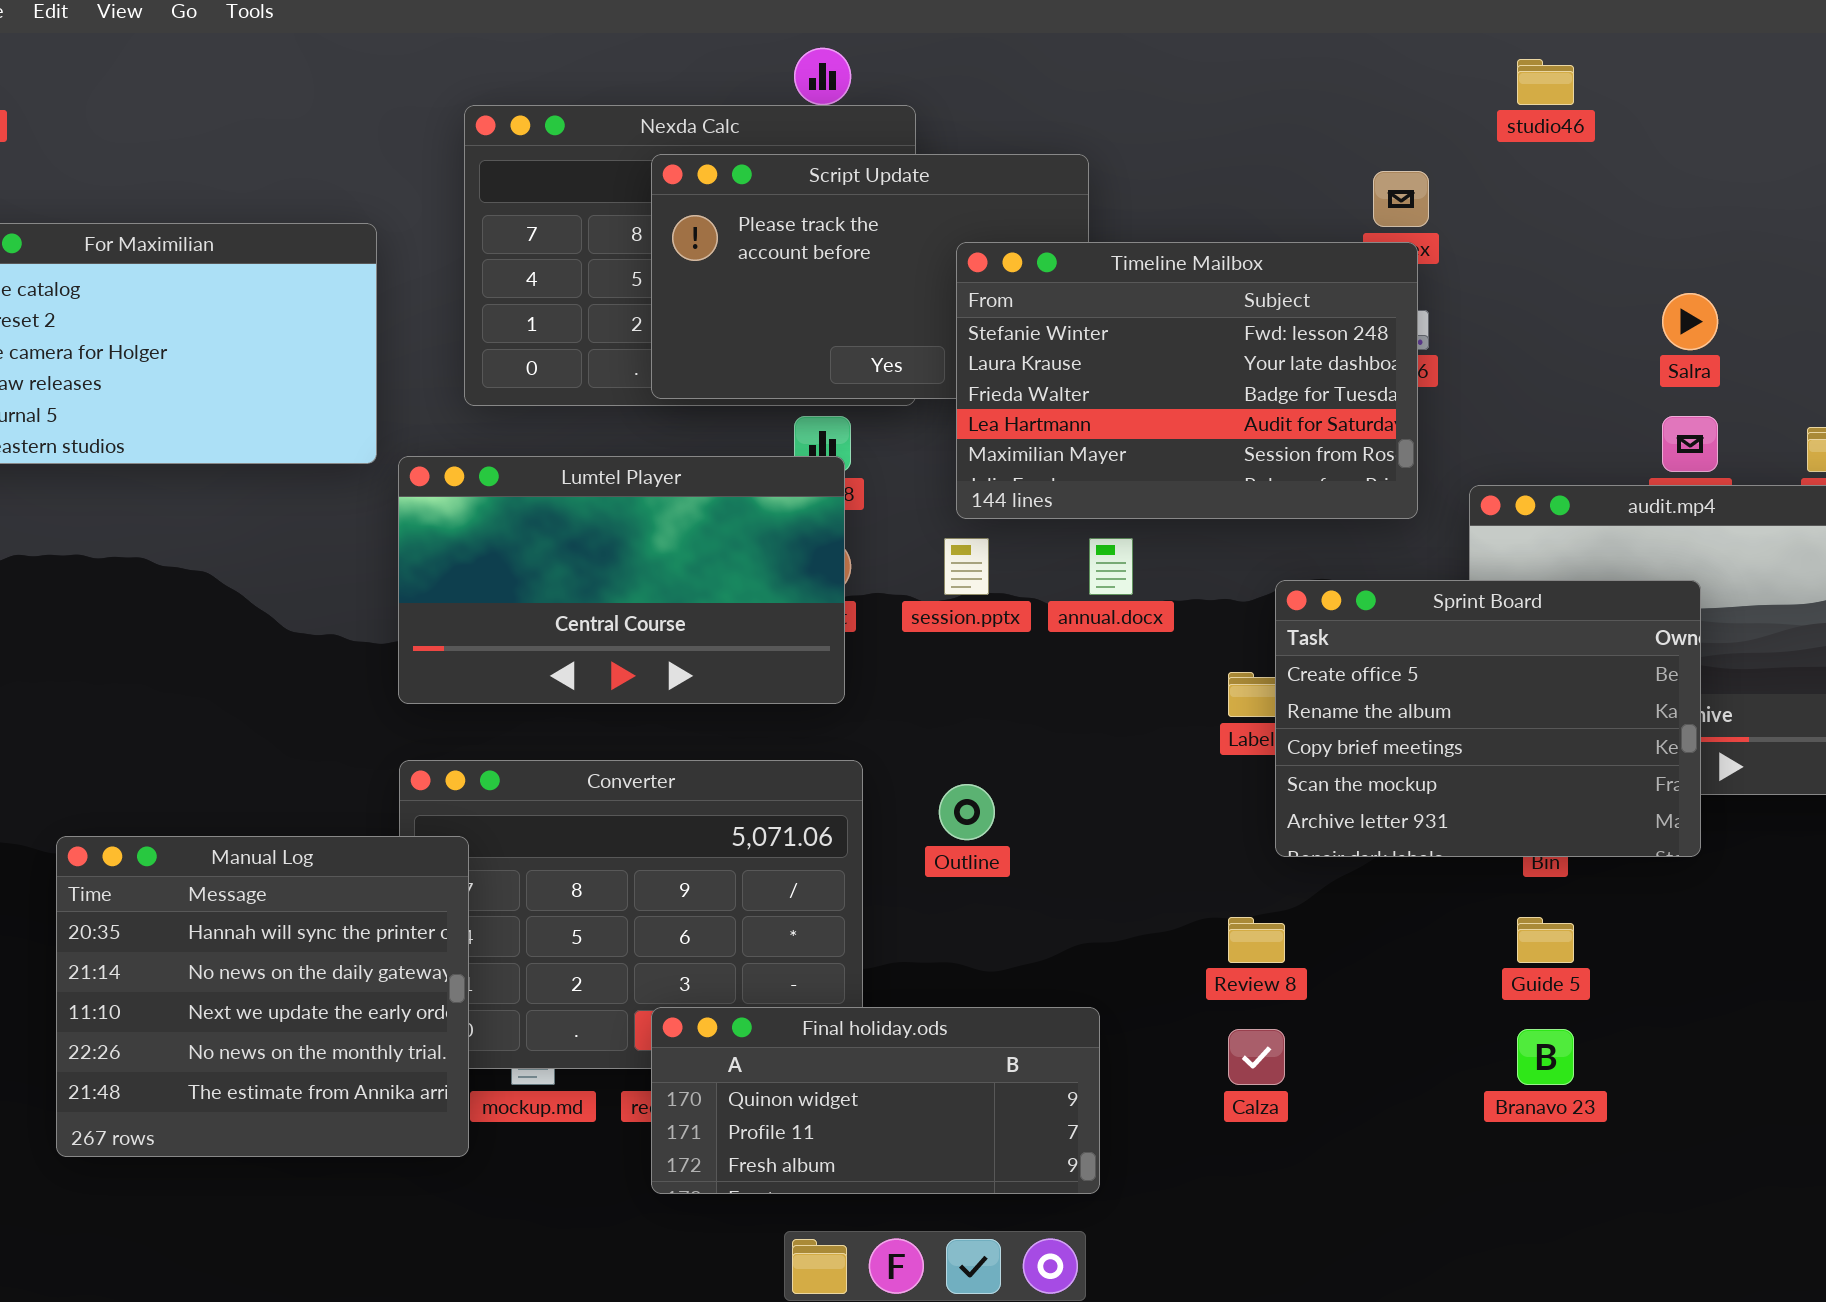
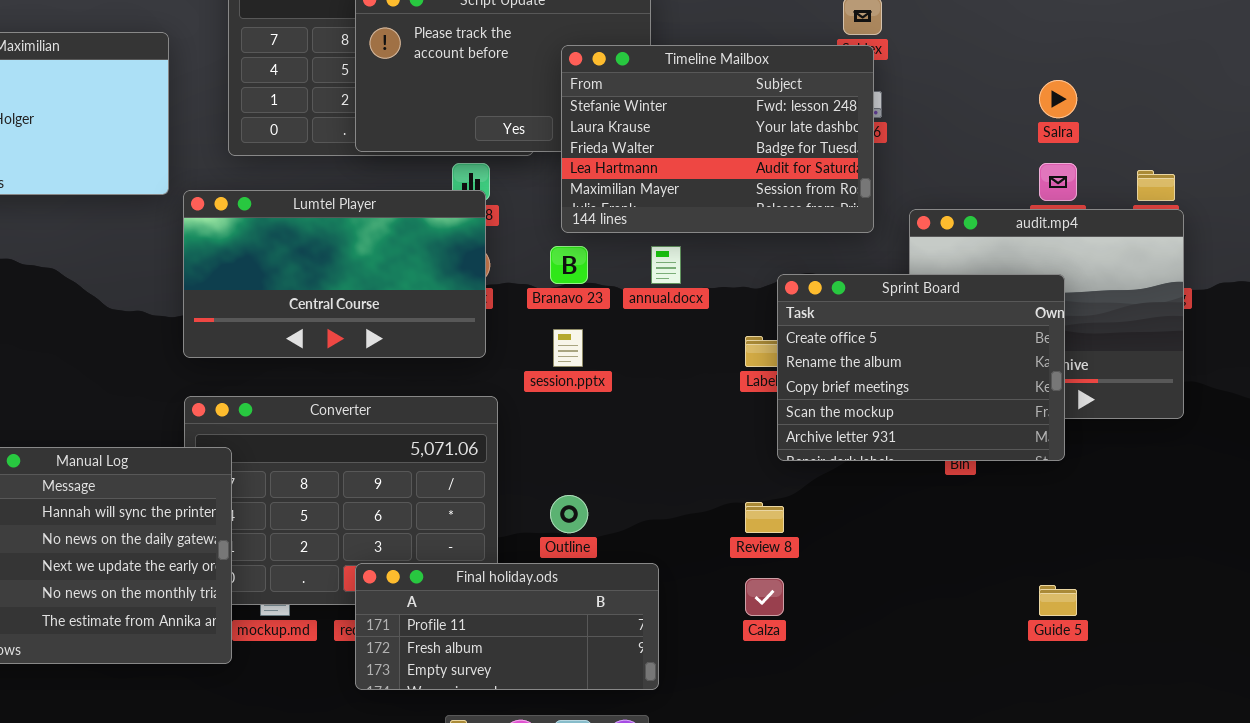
session.pptx: [944,538,989,595] -> [553,329,583,367], moved
Outline: [939,784,995,840] -> [550,495,588,533], moved
Guide 5: [1517,917,1574,963] -> [1039,585,1077,616], moved
Final holiday.ods: [651,1007,1100,1194] -> [355,563,659,690], scrolled down 1 row
Branavo 23: [1517,1029,1574,1085] -> [550,246,588,284], moved

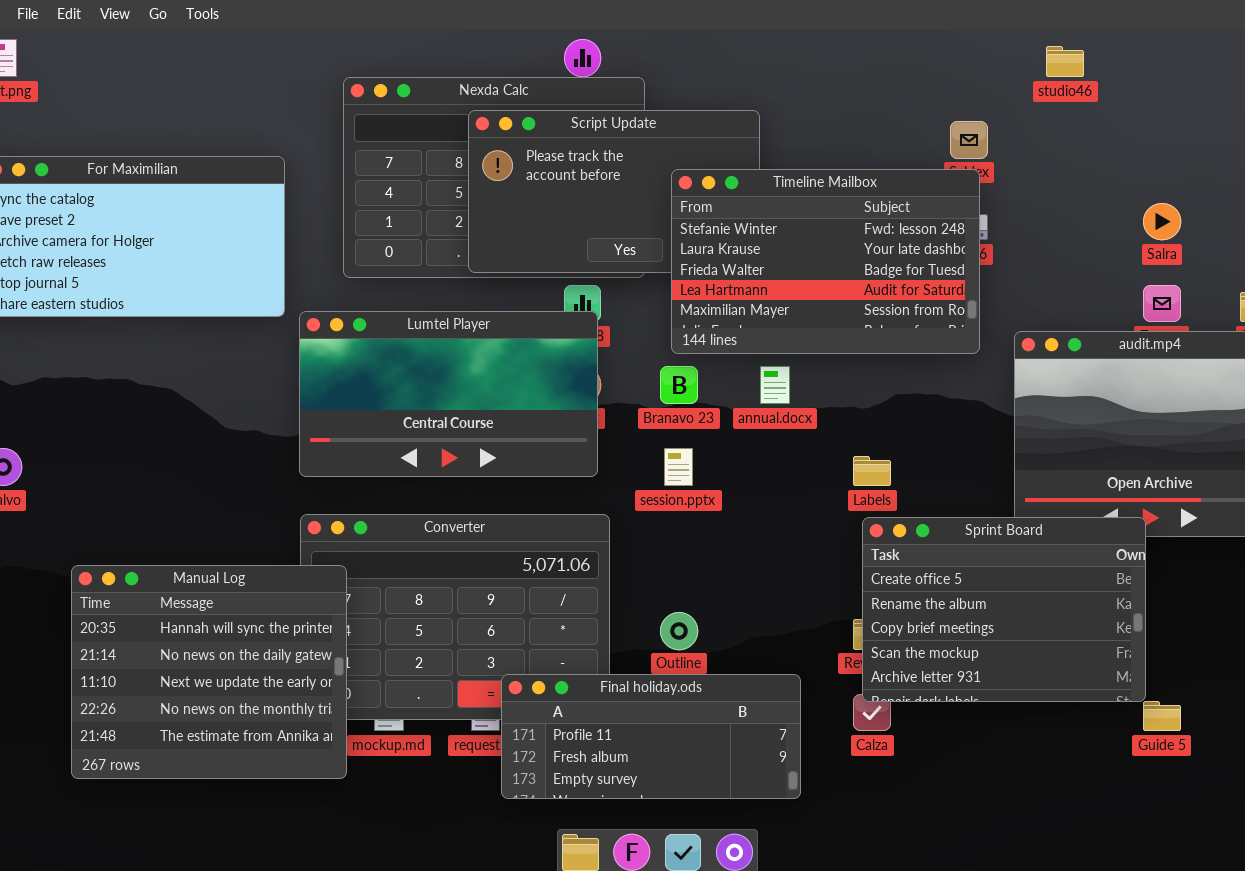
Sprint Board: [777,274,1065,461] -> [862,517,1146,702], moved
Final holiday.ods: [355,563,659,690] -> [501,674,801,799], moved

